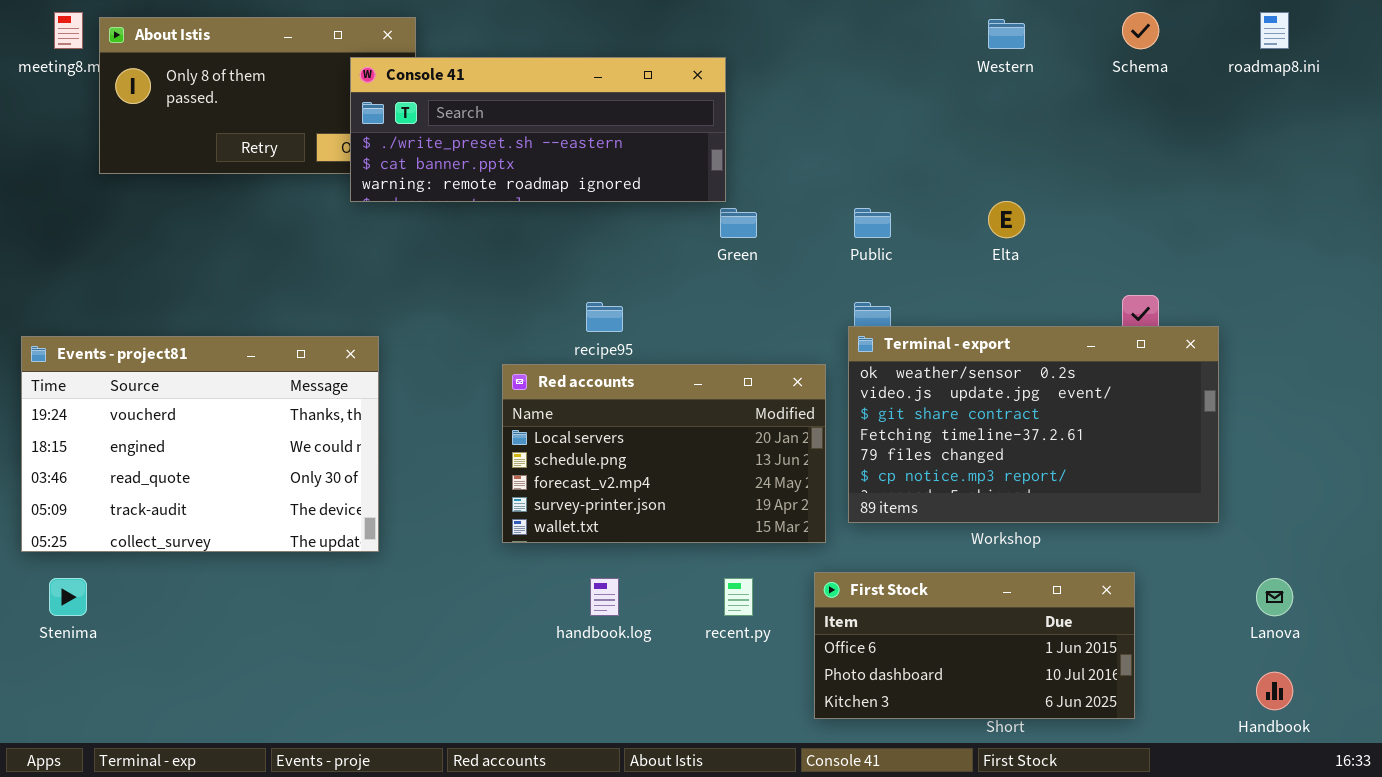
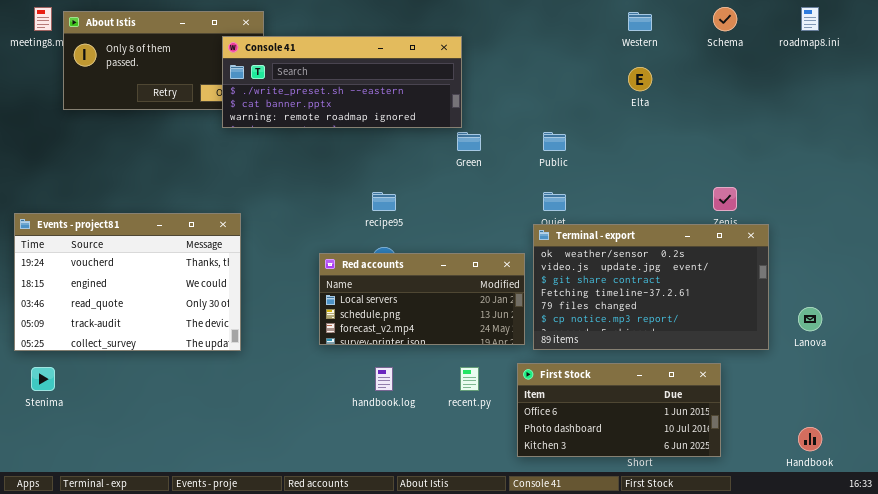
Elta: [988,201,1025,238] -> [628,67,652,91], moved
Terminal - export: [848,326,1219,523] -> [533,224,769,350], moved
Red accounts: [502,364,826,543] -> [319,253,525,345], resized
Lanova: [1256,578,1293,616] -> [798,307,822,331], moved

